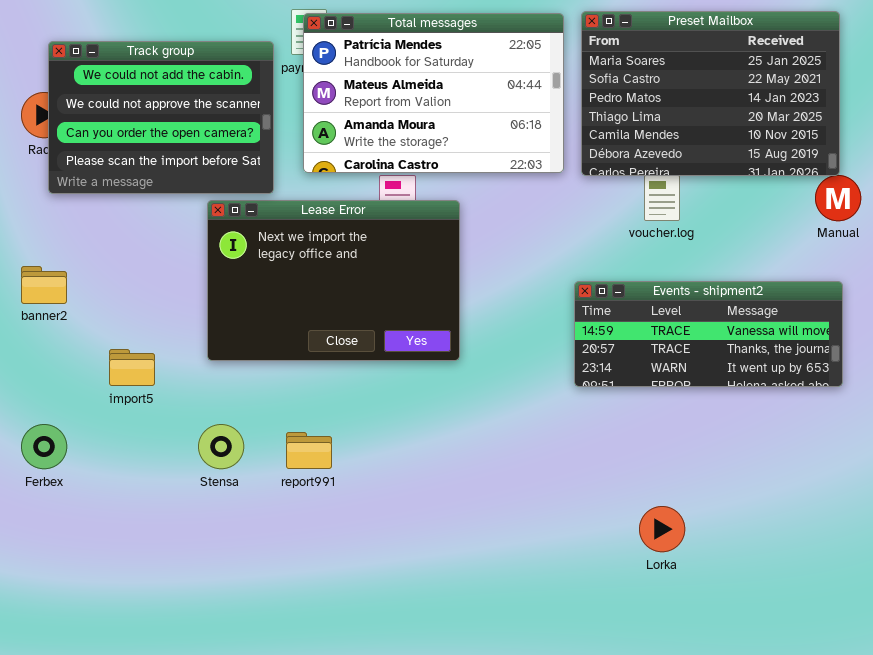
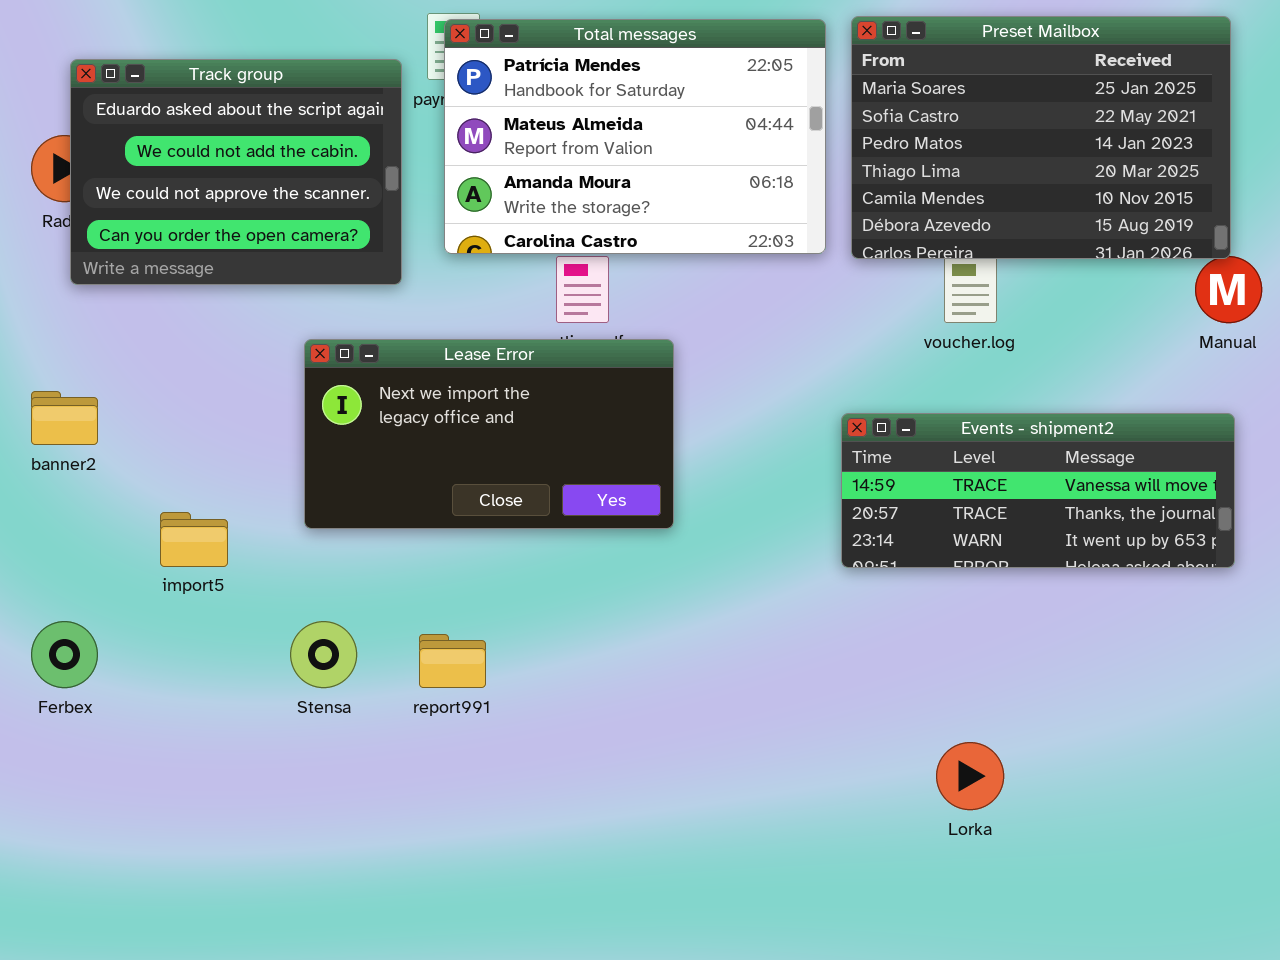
Track group: [48,41,274,194] -> [70,59,402,285], scrolled up 1 row
Lease Error: [207,200,460,361] -> [304,339,674,529], resized

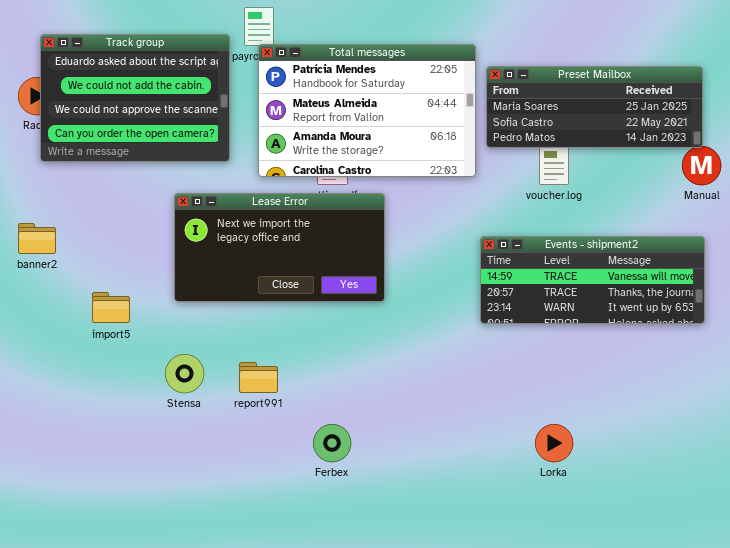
Preset Mailbox: [851,16,1231,259] -> [486,66,703,148], resized
Total messages: [444,19,826,254] -> [258,44,476,177], moved
Ferbex: [31,621,98,688] -> [313,424,351,462], moved

